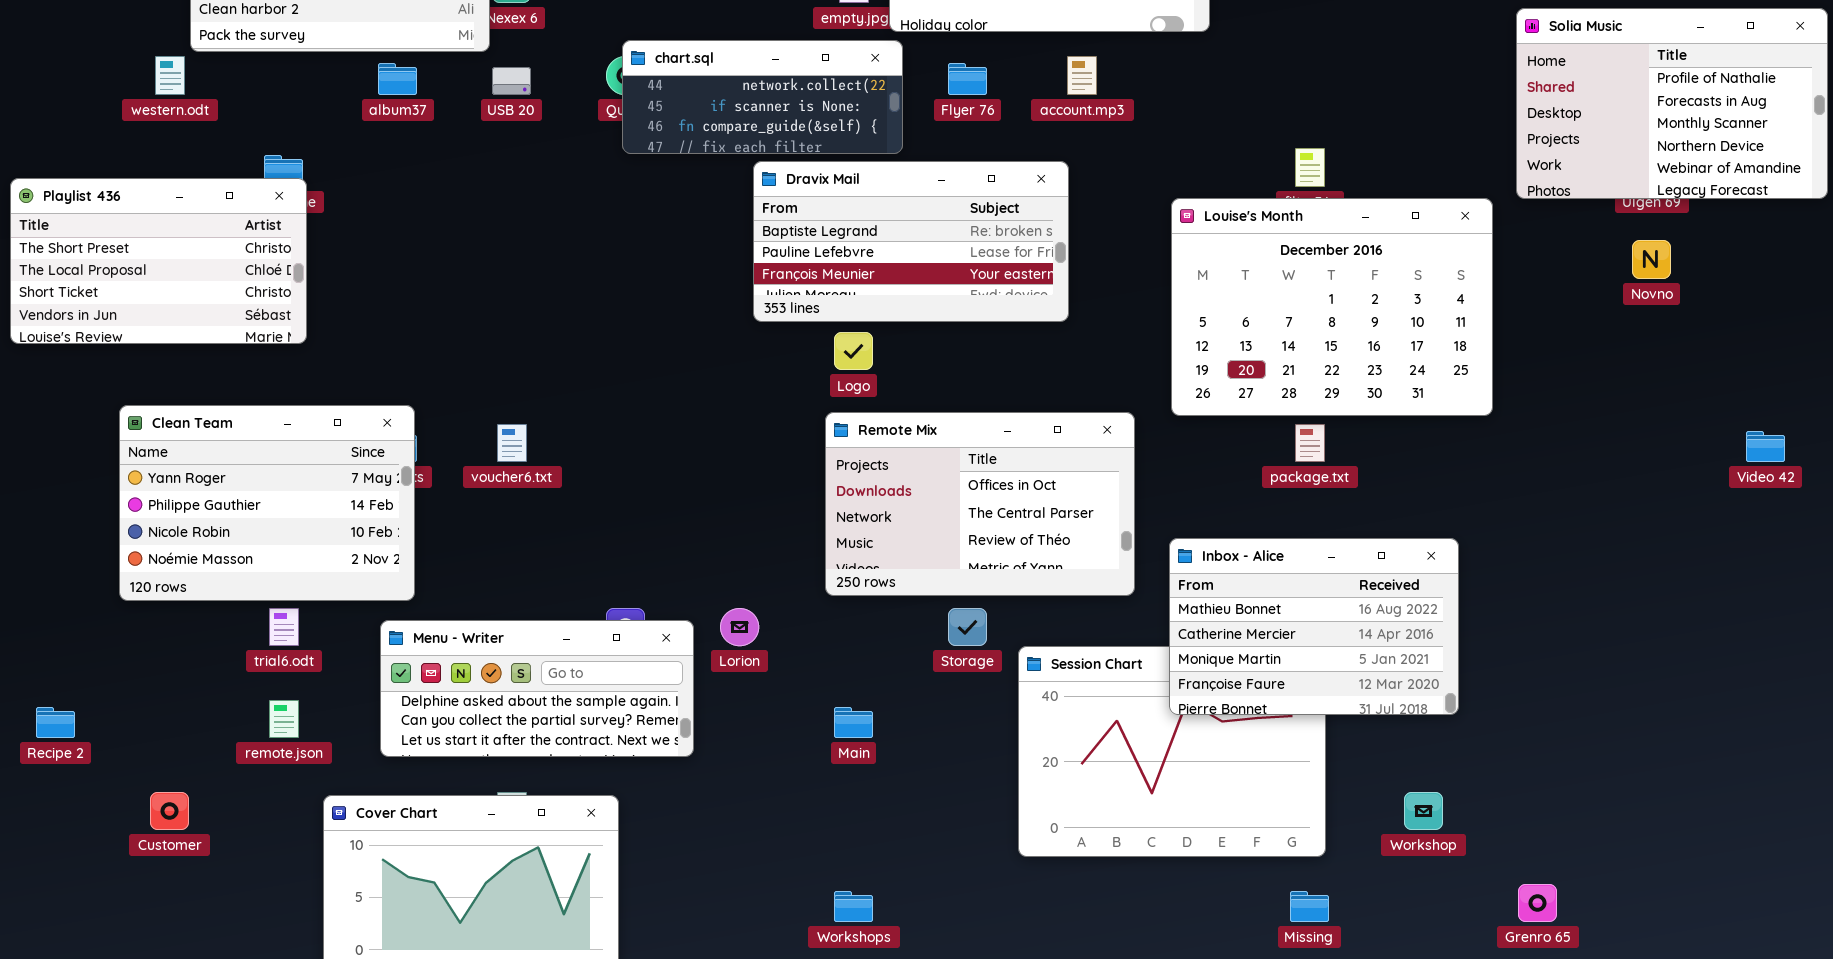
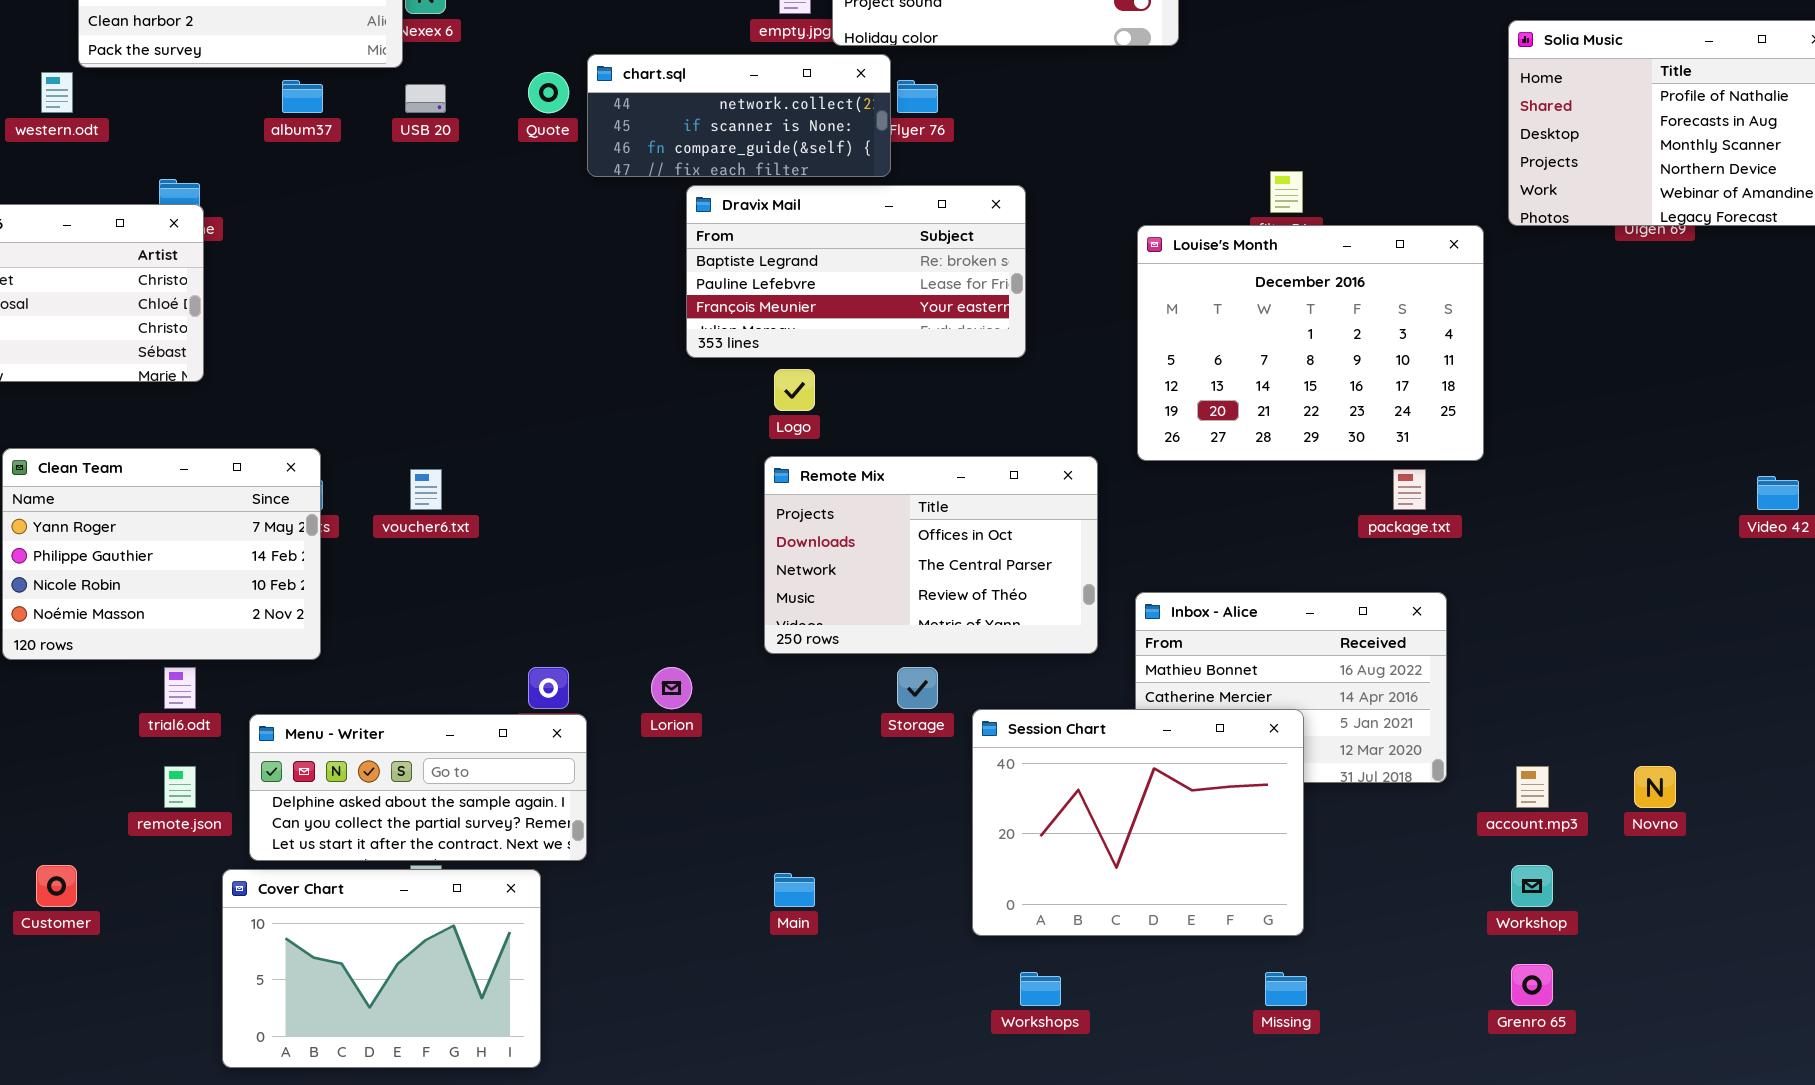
chart.sql: [622,40,903,154] -> [587,54,891,177], moved
account.mp3: [1067,56,1097,95] -> [1516,766,1549,808], moved
Novno: [1632,240,1671,279] -> [1634,766,1676,808], moved
package.txt: [1295,424,1325,462] -> [1393,469,1426,510], moved
Menu - Writer: [380,620,694,757] -> [249,714,587,861], moved
Session Chart: [1018,646,1326,857] -> [972,709,1304,936], raised
Main: [834,707,873,738] -> [774,873,815,907], moved
Workshop: [1404,792,1443,830] -> [1511,865,1553,907], moved
Workshops: [834,891,873,922] -> [1020,972,1061,1006], moved

